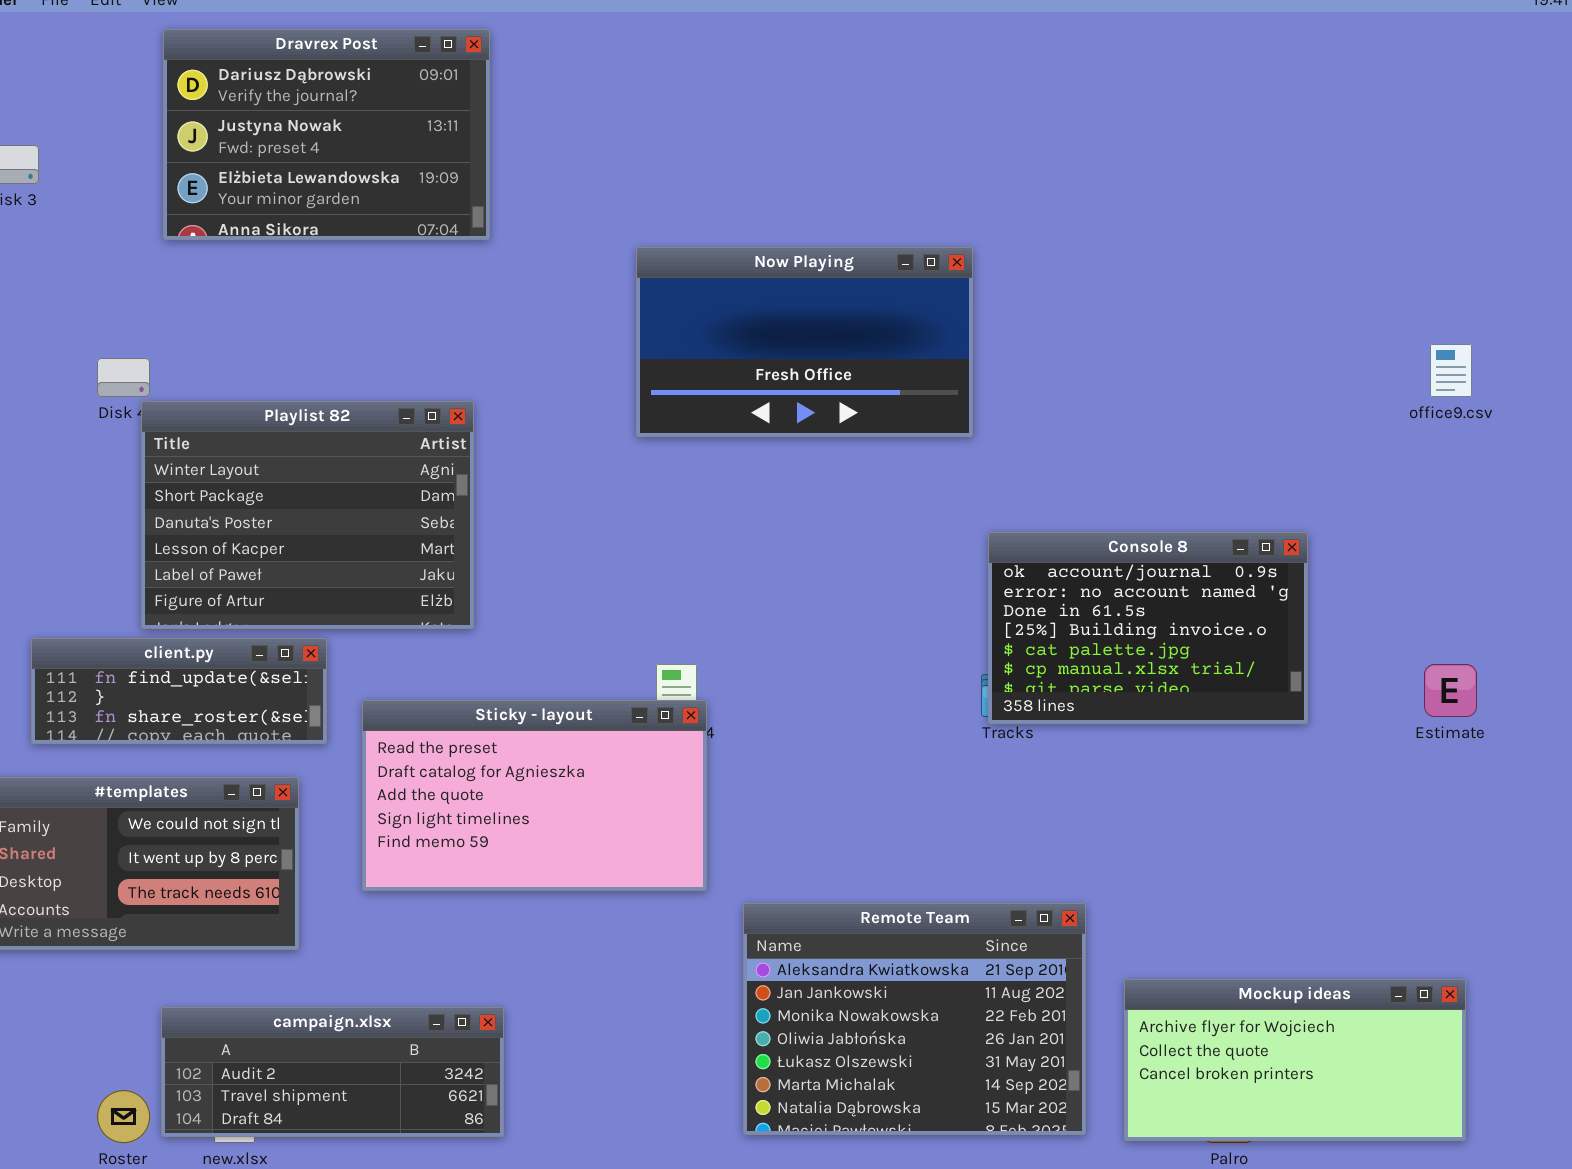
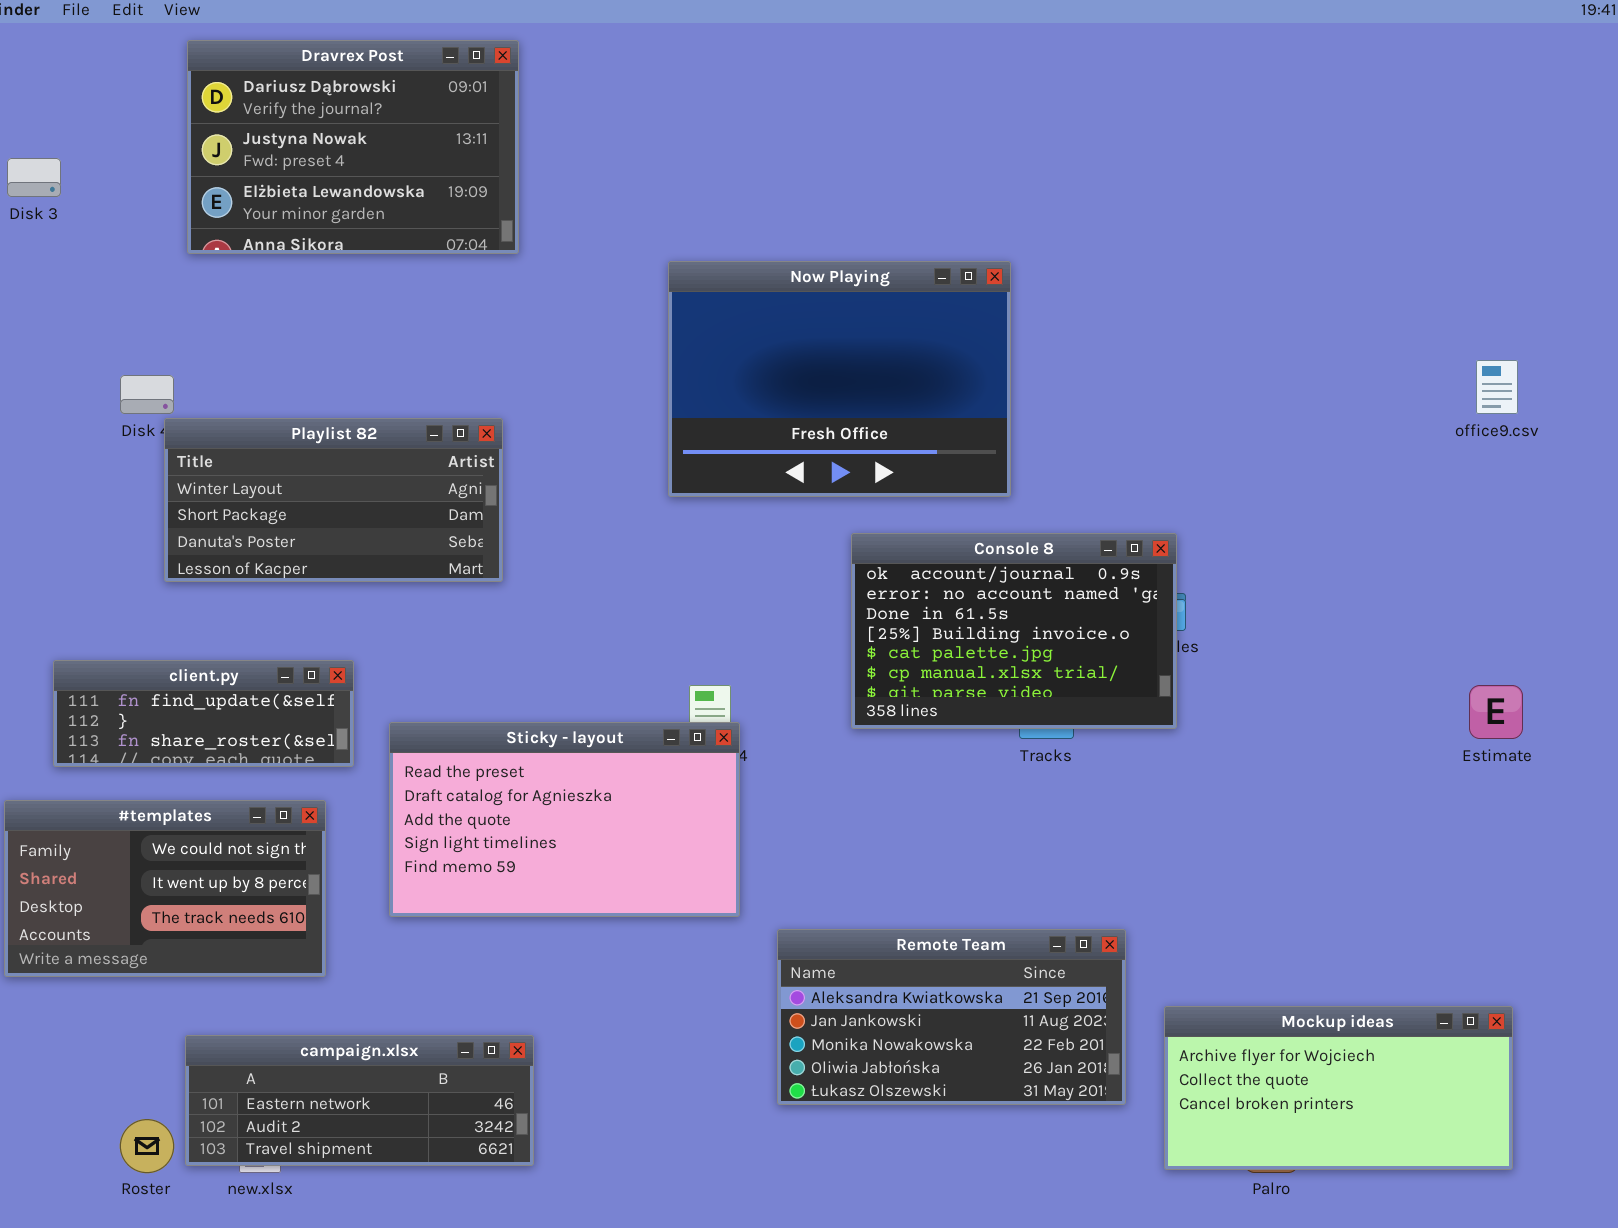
Now Playing: [636,247,973,437] -> [668,261,1011,497], resized
Playlist 82: [141,401,474,629] -> [164,418,503,582], resized
Console 8: [988,532,1308,724] -> [851,533,1177,729], moved
Remote Team: [743,903,1086,1135] -> [777,929,1126,1105], resized
campaign.xlsx: [161,1007,504,1137] -> [185,1035,534,1166], scrolled up 1 row

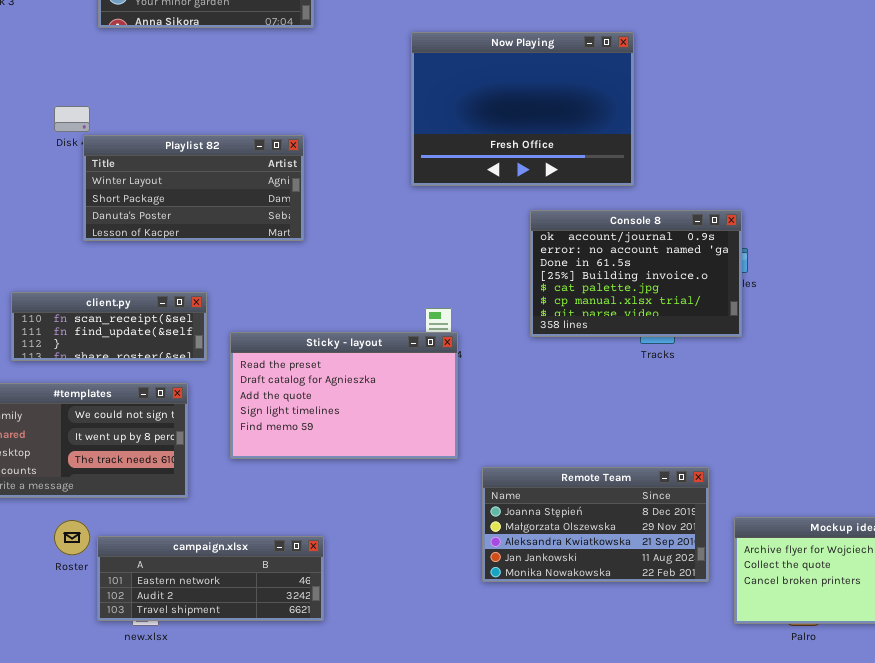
client.py: [53,660,354,767] -> [11,292,207,361], scrolled up 1 row
Remote Team: [777,929,1126,1105] -> [482,467,709,582], scrolled up 2 rows
Roster: [120,1119,174,1173] -> [54,520,90,555], moved

